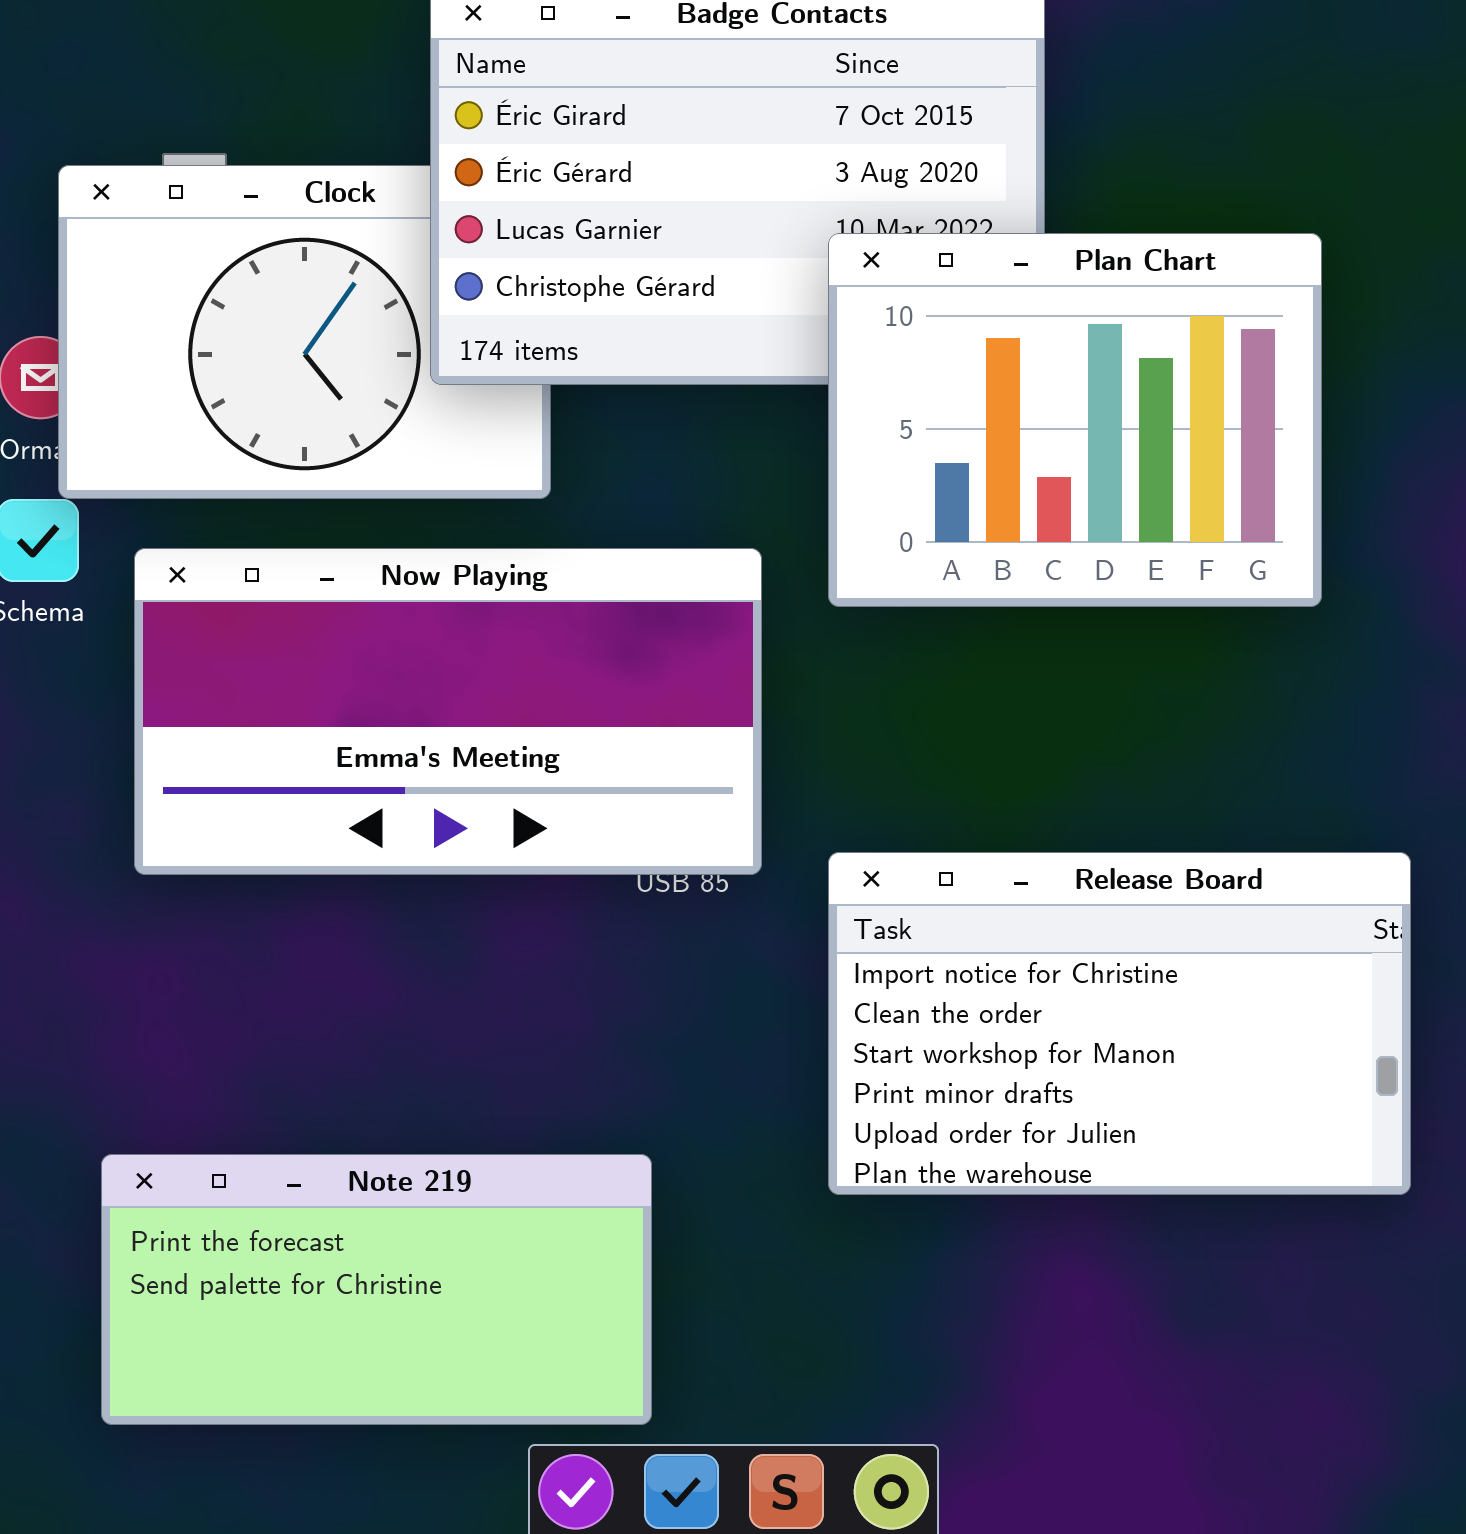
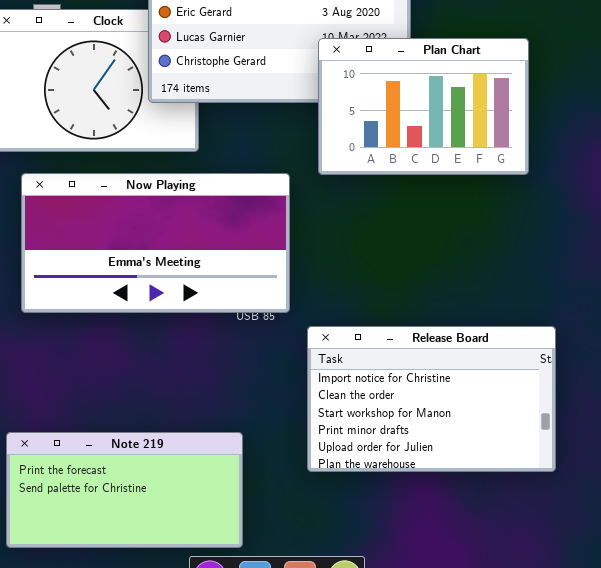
Plan Chart: [828,233,1322,607] -> [318,38,529,175], resized
Release Board: [828,852,1411,1195] -> [307,326,556,472], moved

